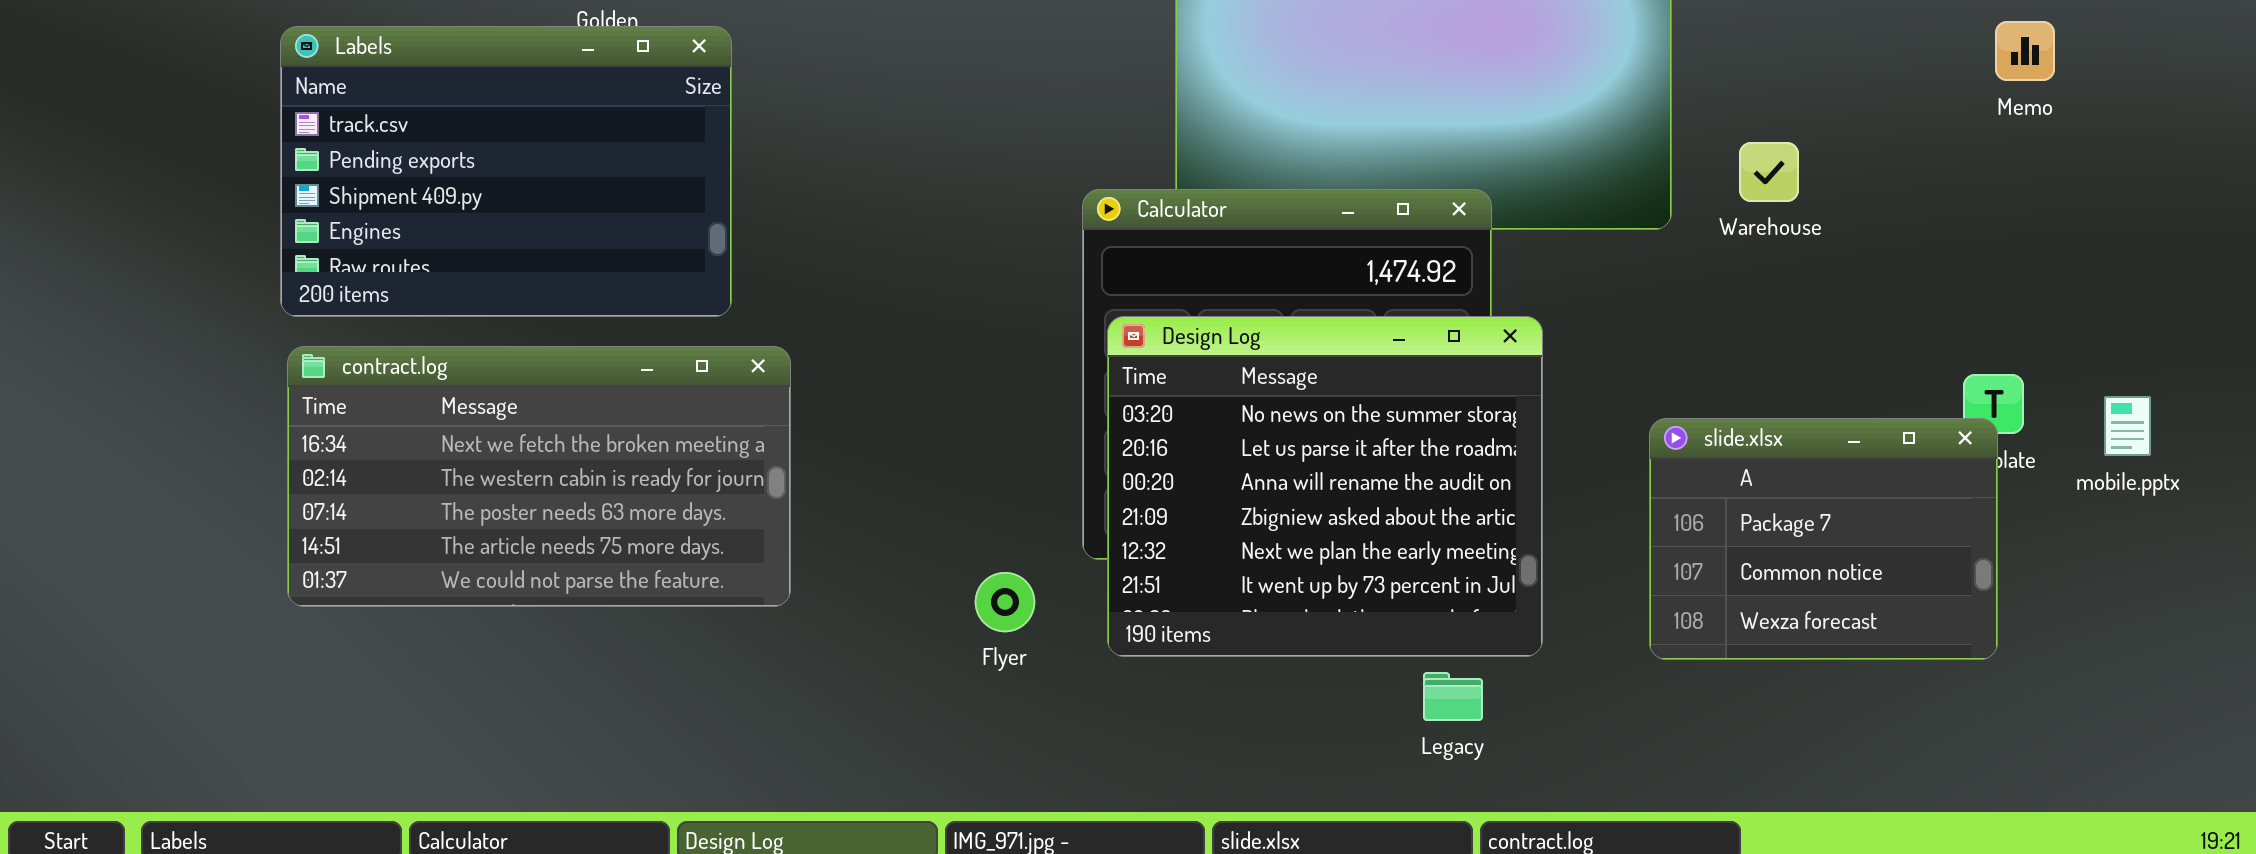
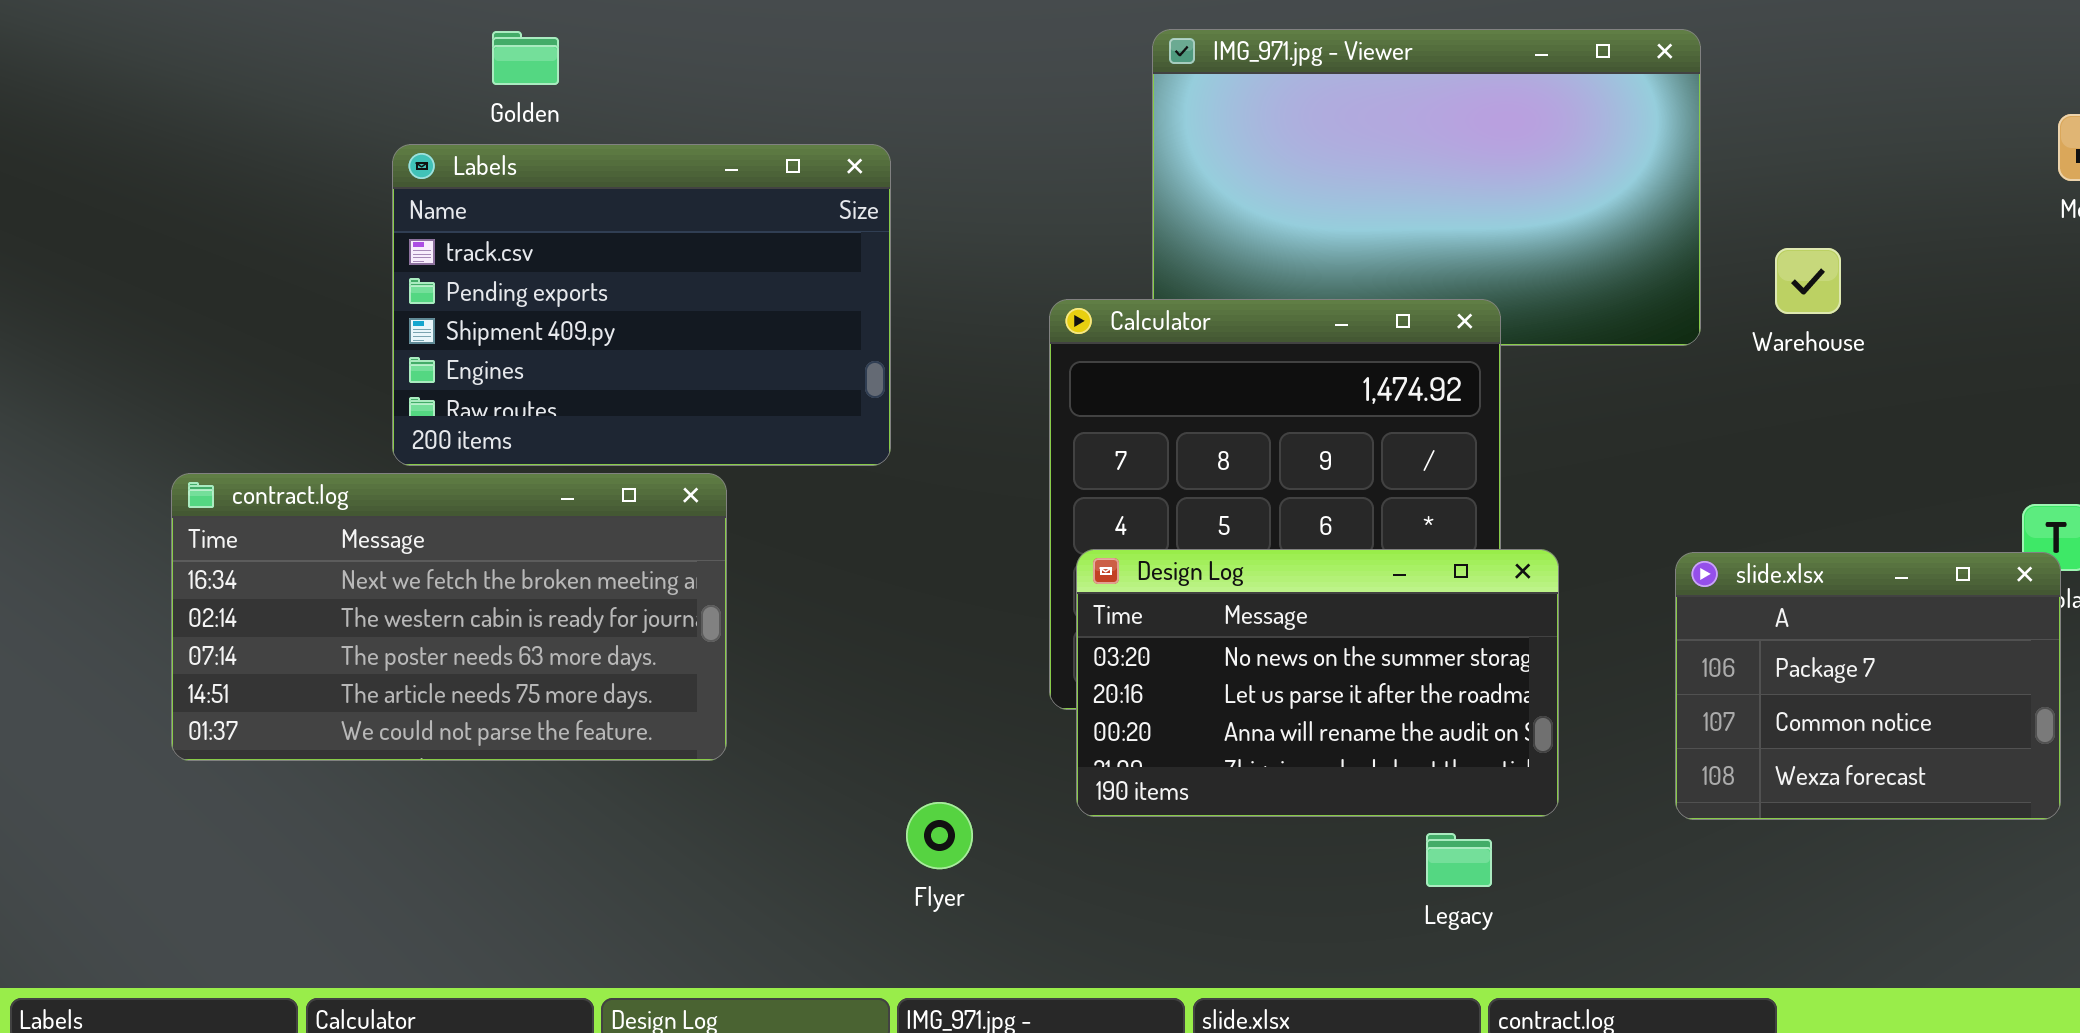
Labels: [280,26,732,317] -> [392,144,891,466], moved
Design Log: [1107,316,1543,657] -> [1076,549,1559,817], resized
Flyer: [975,572,1035,632] -> [906,802,973,869], moved

